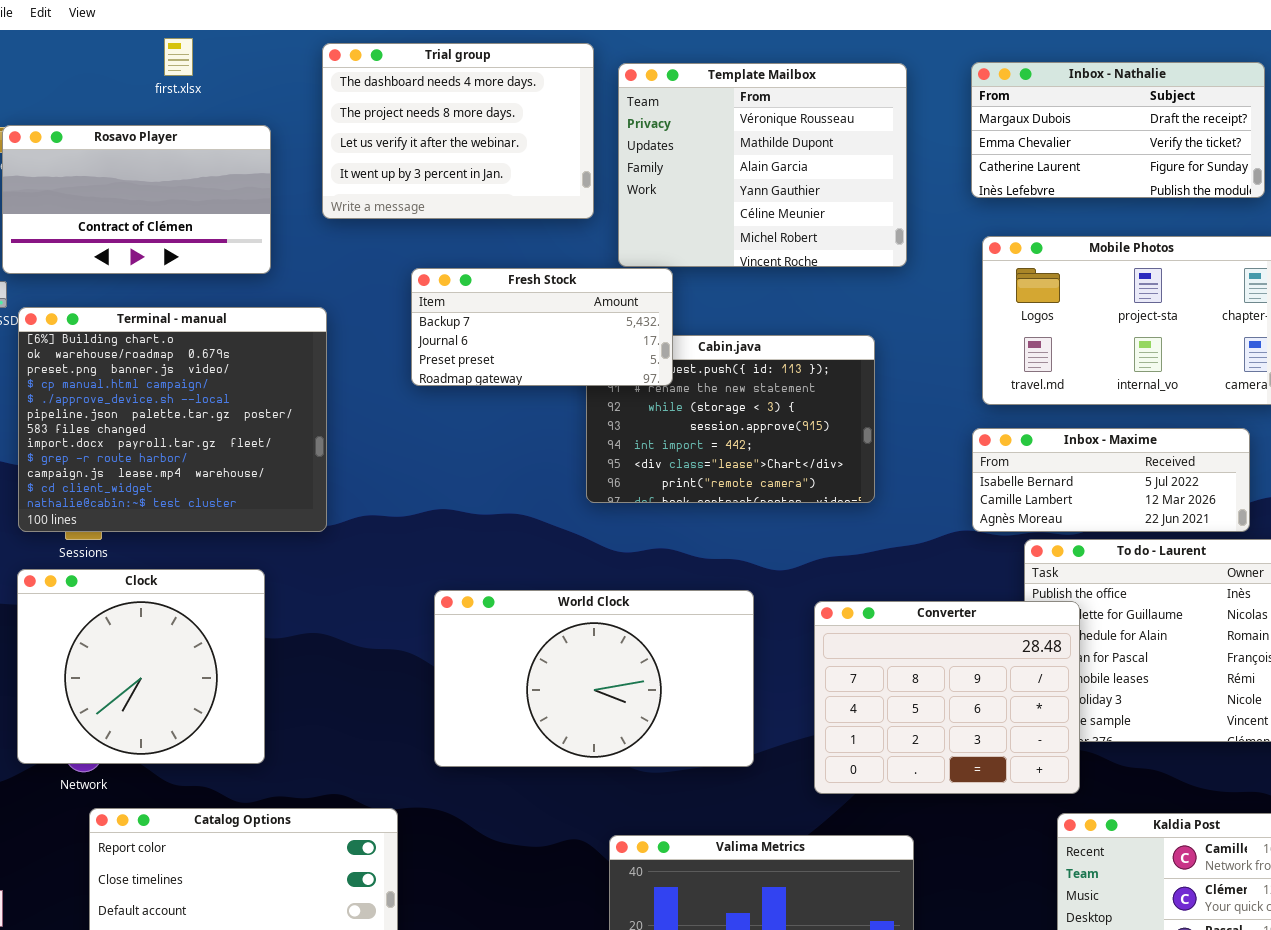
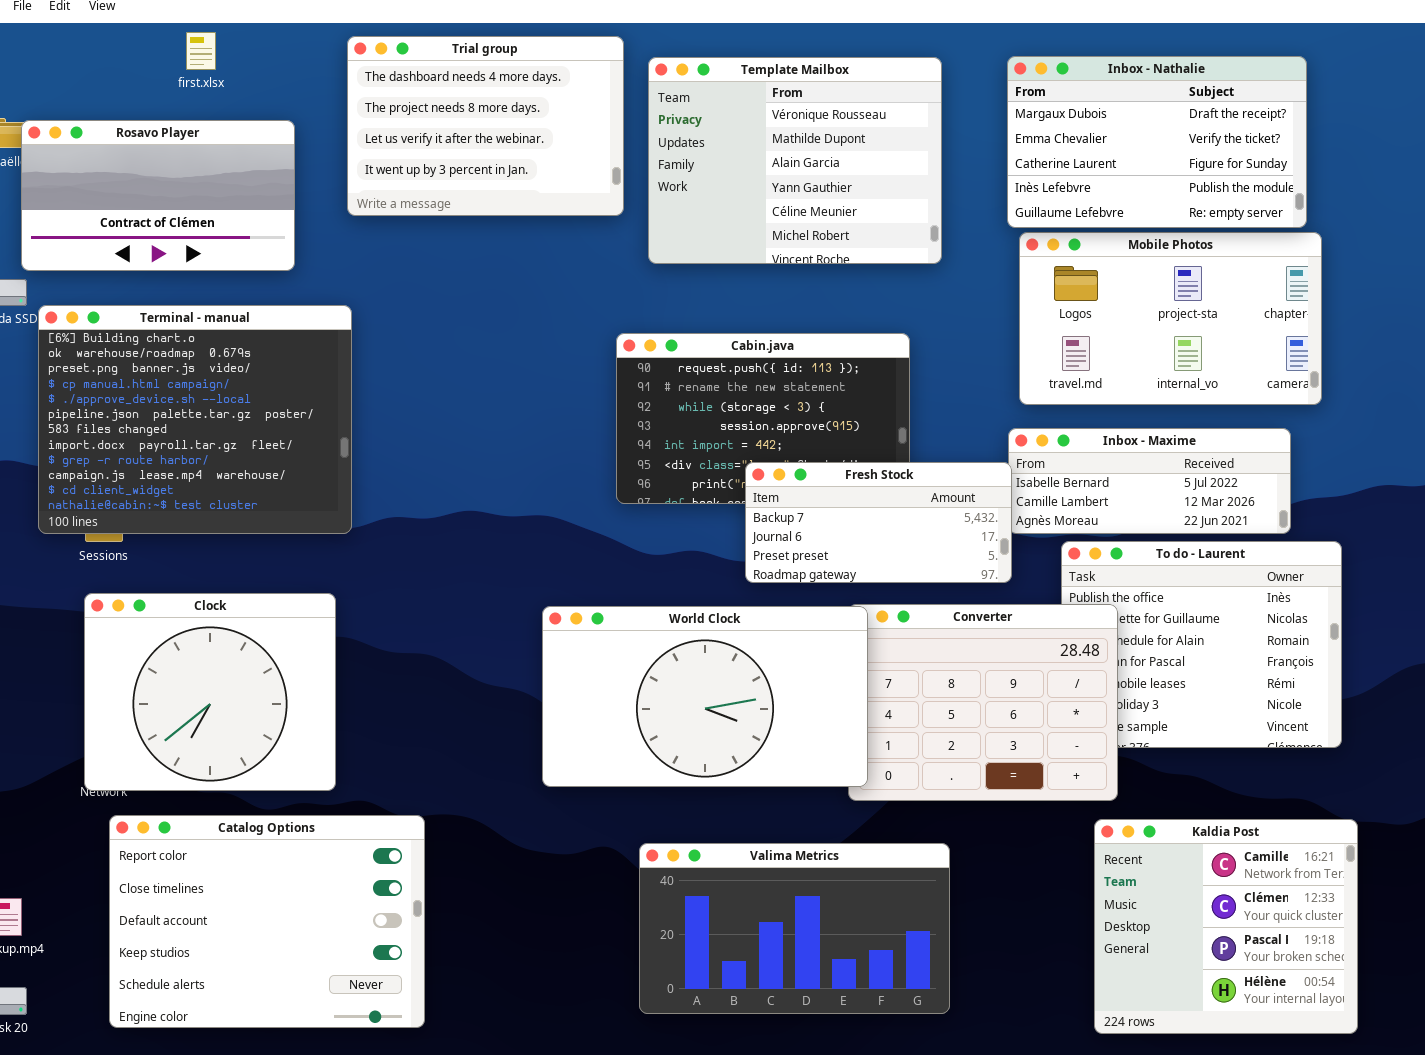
Inbox - Nathalie: [971,62,1265,198] -> [1007,56,1307,228], resized
Fresh Stock: [411,268,673,386] -> [745,462,1012,583], moved
Clock: [17,569,265,764] -> [84,593,336,791], moved
World Clock: [434,590,754,767] -> [542,606,868,787], moved

